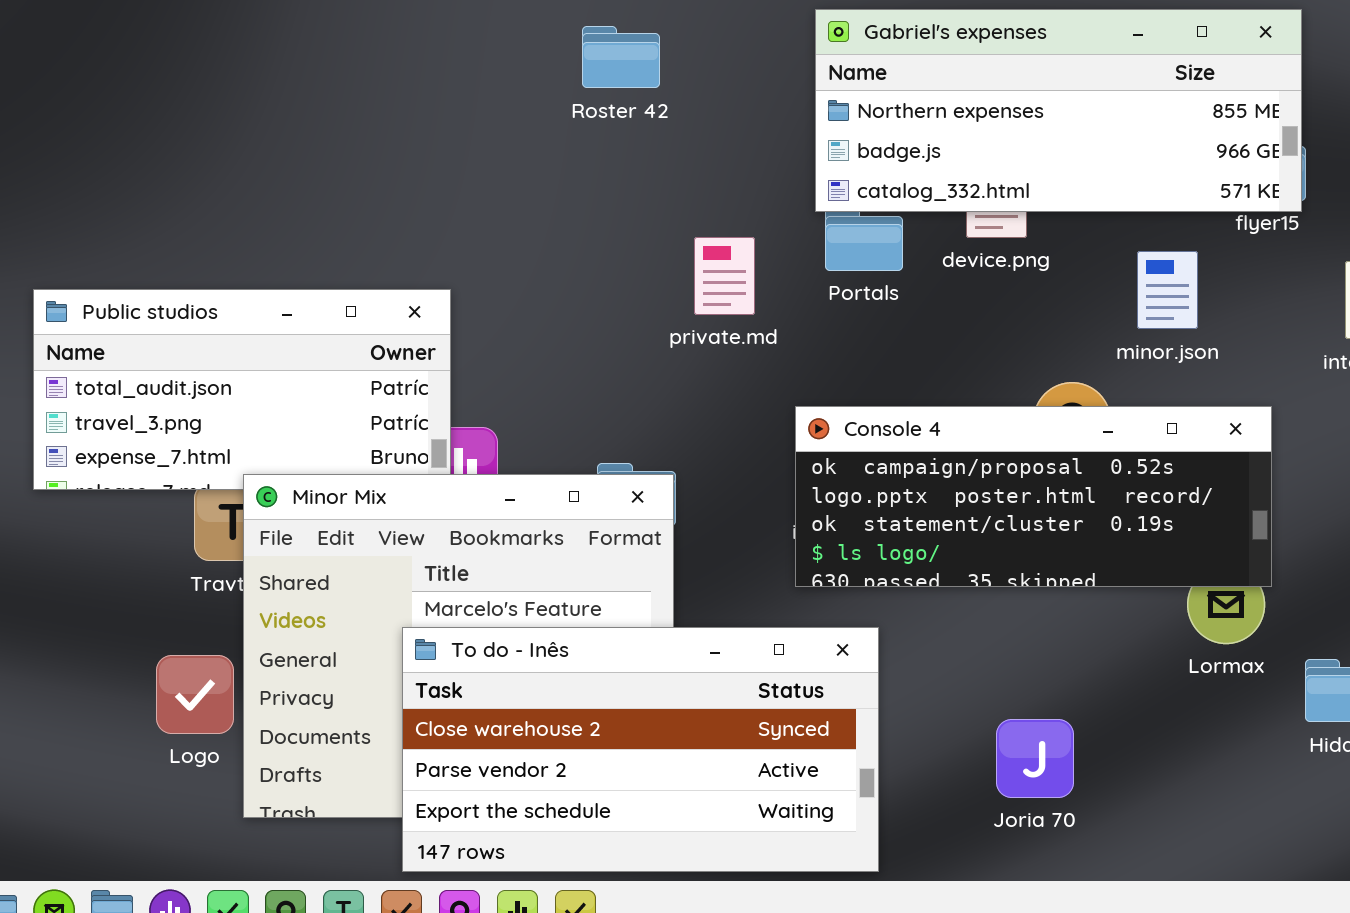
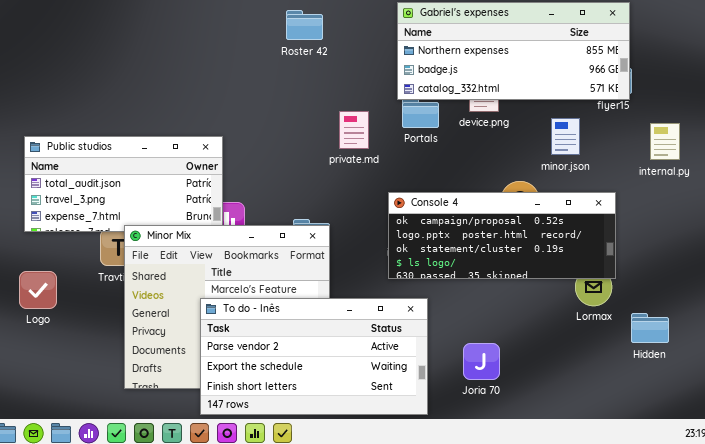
To do - Inês: [402,627,879,872] -> [200,298,428,415], scrolled down 1 row
Logo: [156,655,234,734] -> [19,271,57,309], moved
Joria 70: [996,719,1074,798] -> [463,343,500,380], moved

